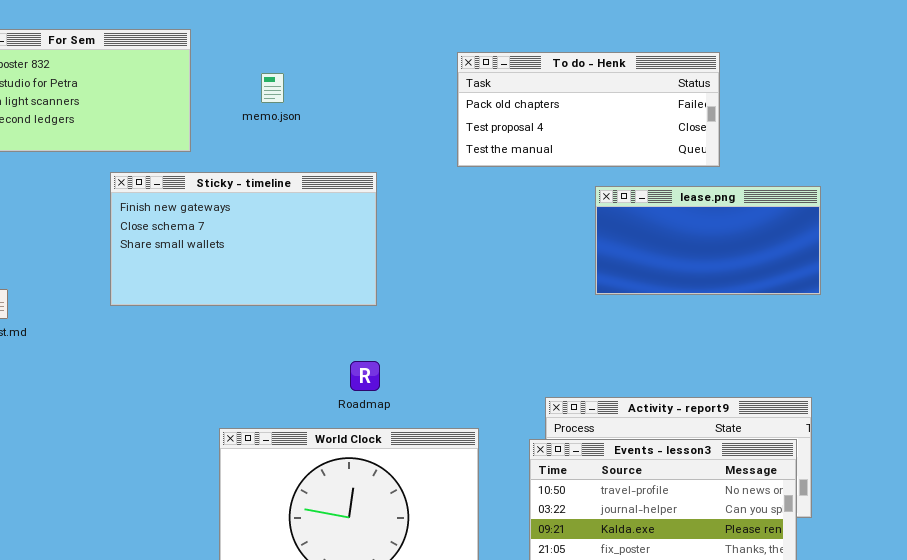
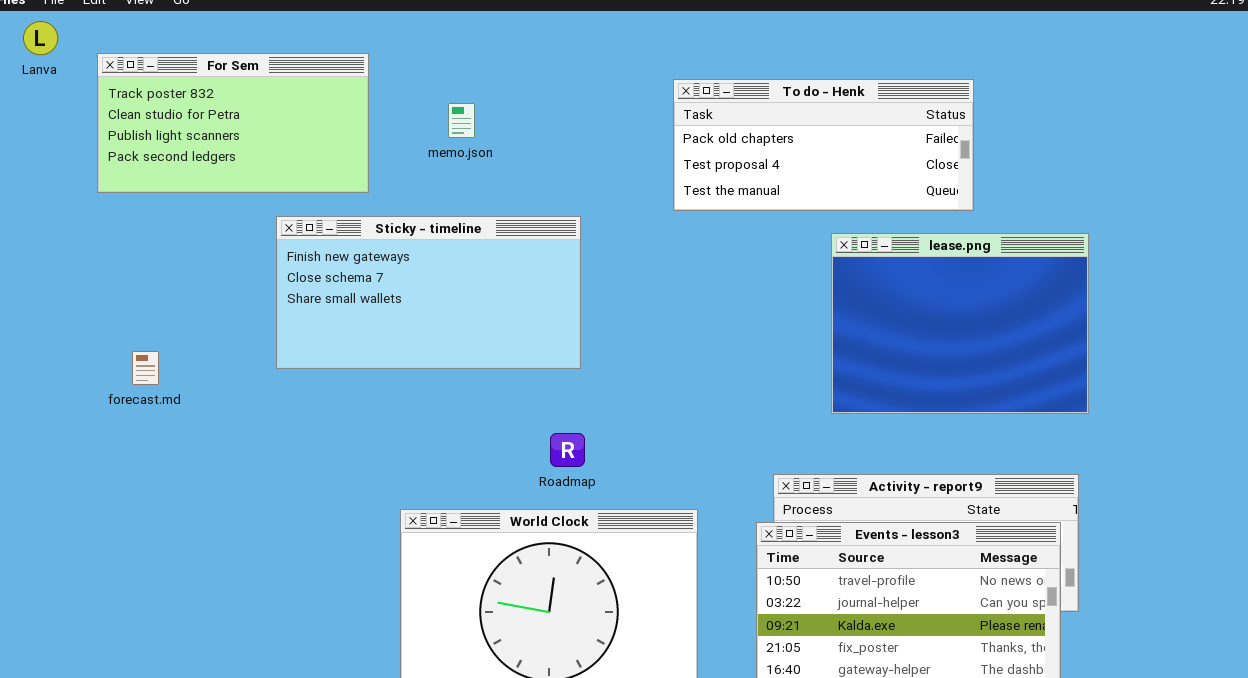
lease.png: [595,186,821,295] -> [831,233,1089,414], resized

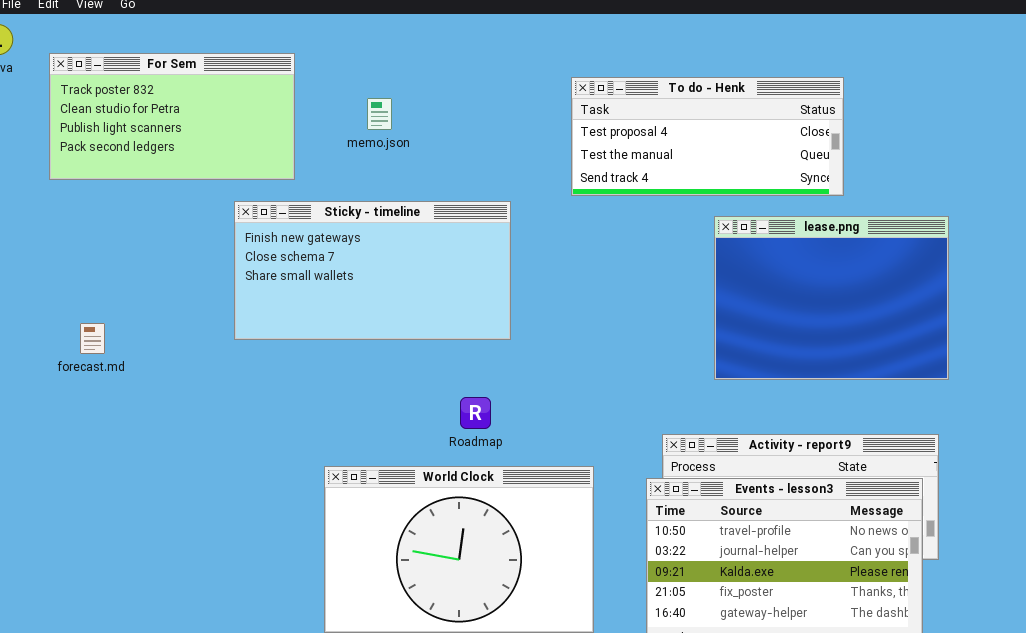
To do - Henk: [673,79,974,211] -> [571,77,844,196], scrolled down 1 row
Sticky - timeline: [276,216,581,369] -> [234,201,511,340], moved

